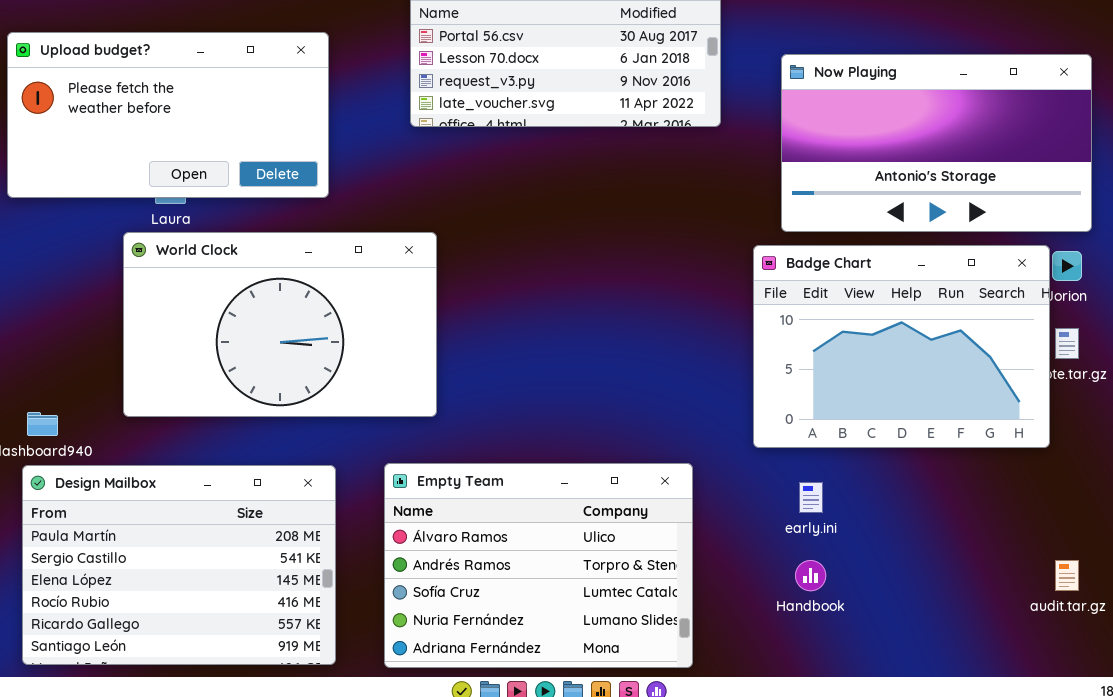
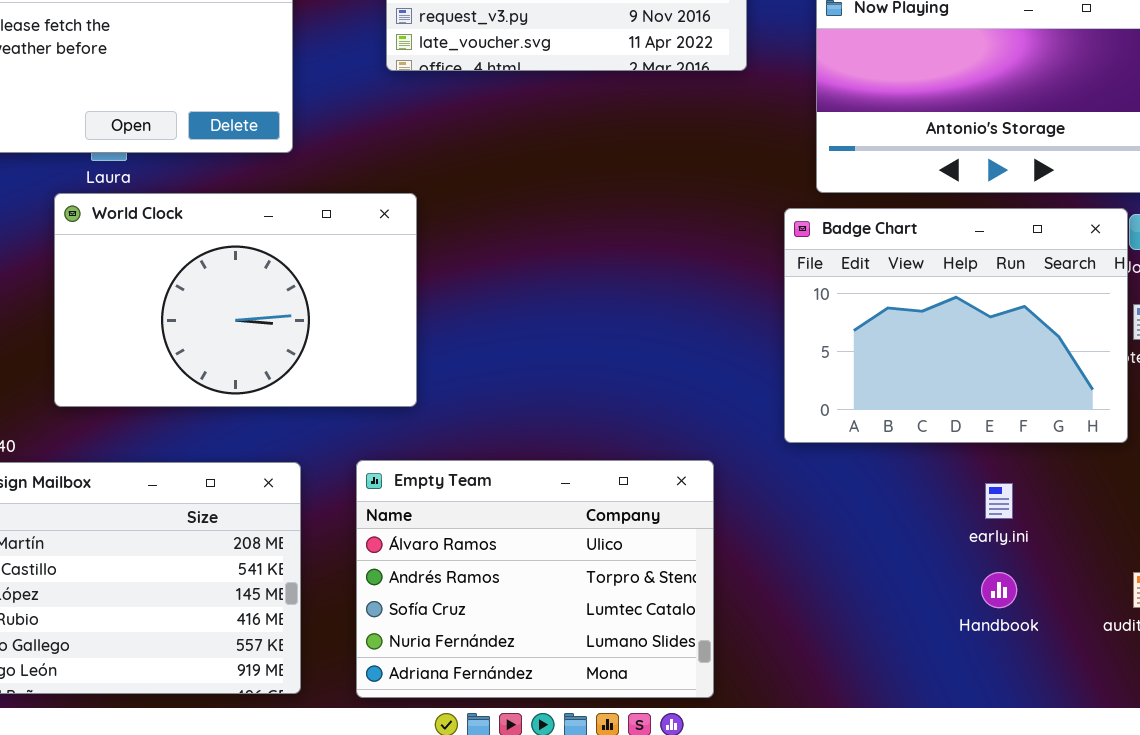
early.ini: [799,482,823,513] -> [985,483,1013,519], moved
Handbook: [795,560,826,591] -> [981,572,1017,608], moved

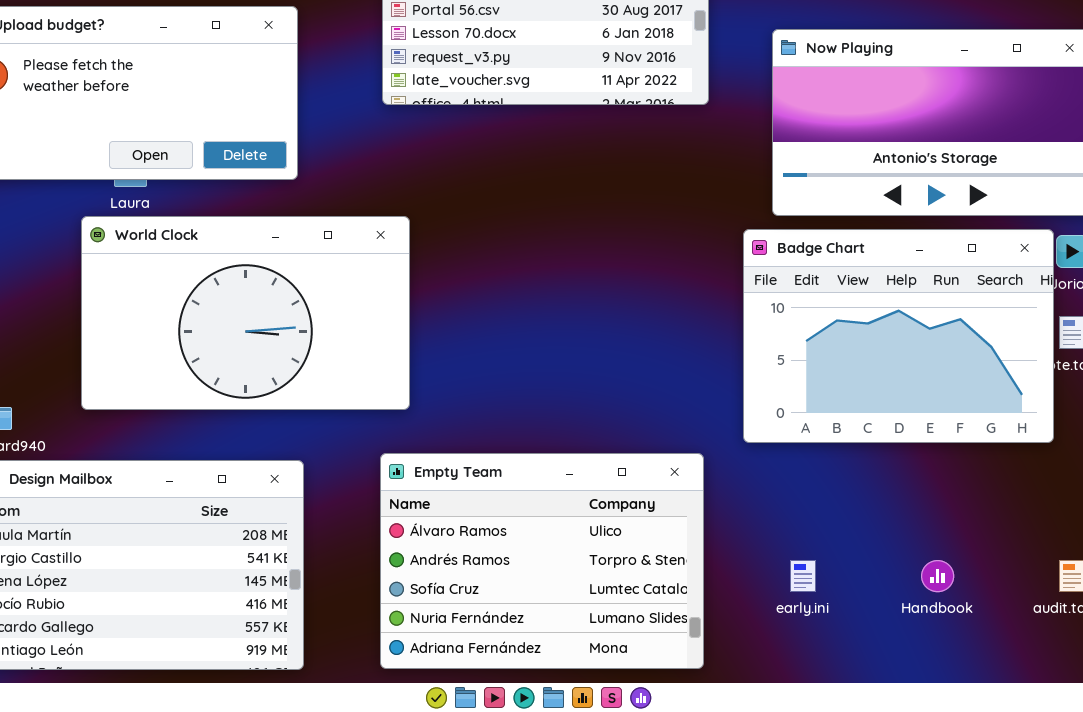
Empty Team: [356,460,714,698] -> [380,453,704,669], moved
early.ini: [985,483,1013,519] -> [790,560,816,592], moved

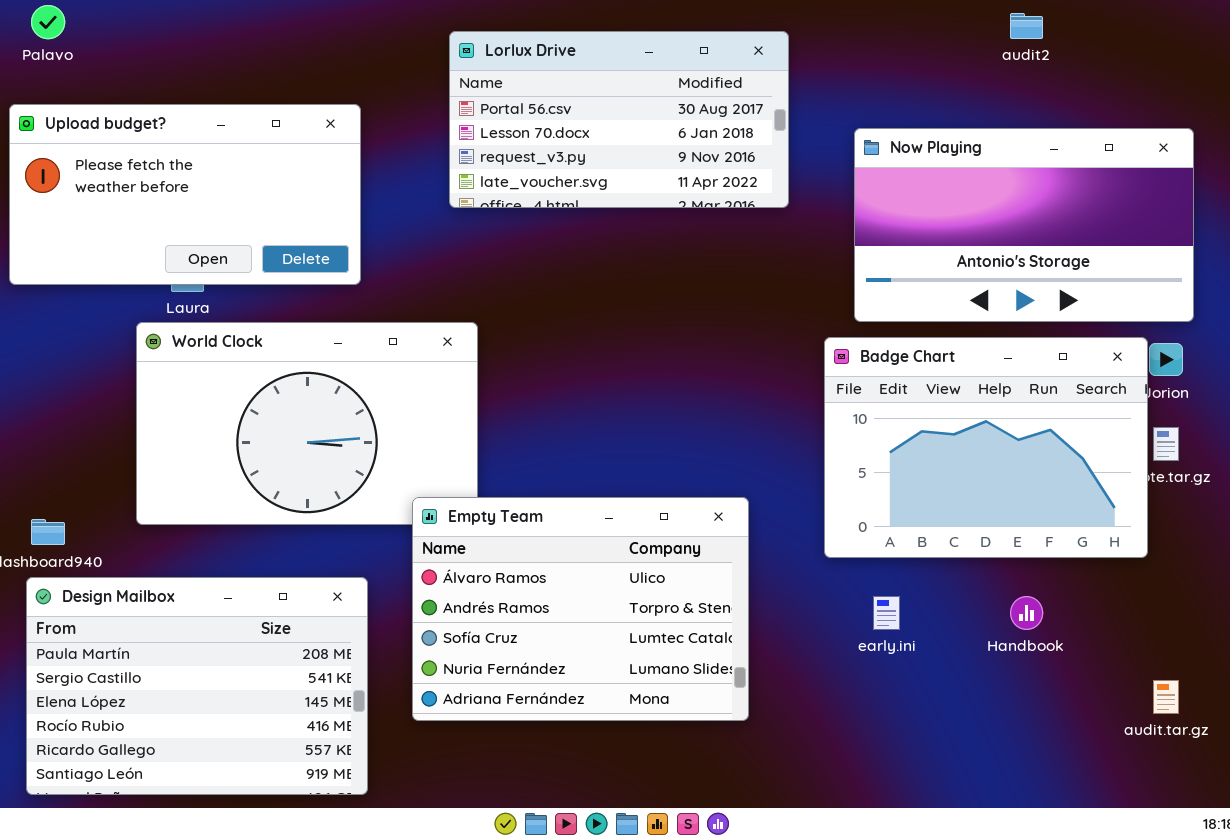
Empty Team: [380,453,704,669] -> [412,497,749,721], moved
early.ini: [790,560,816,592] -> [873,596,900,630], moved
Handbook: [921,560,954,592] -> [1010,596,1043,630], moved

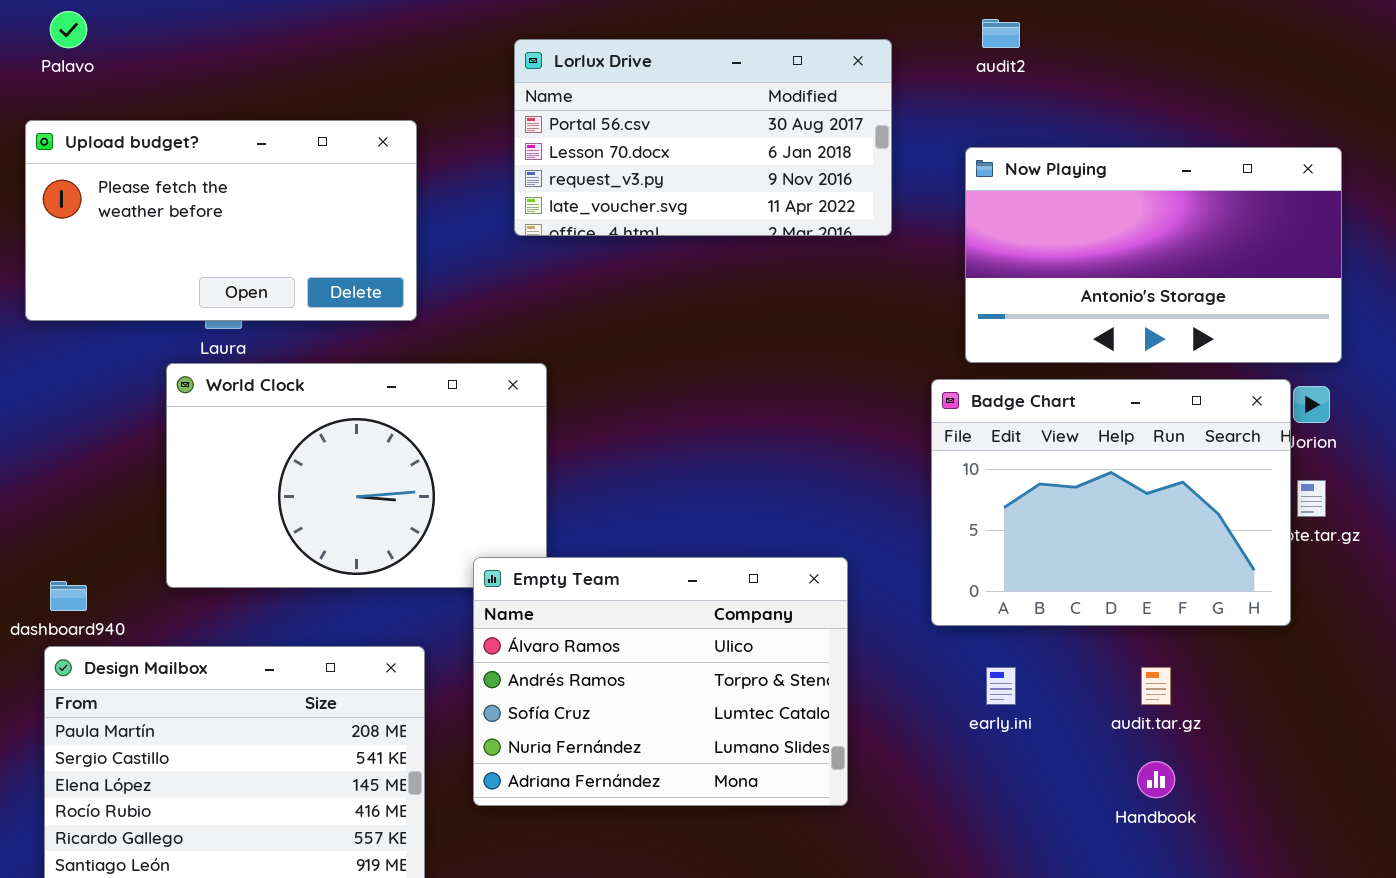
audit2: [1010,13,1043,39] -> [982,19,1020,48], moved
Handbook: [1010,596,1043,630] -> [1137,761,1175,798], moved
audit.tar.gz: [1153,680,1179,714] -> [1141,667,1171,705], moved

